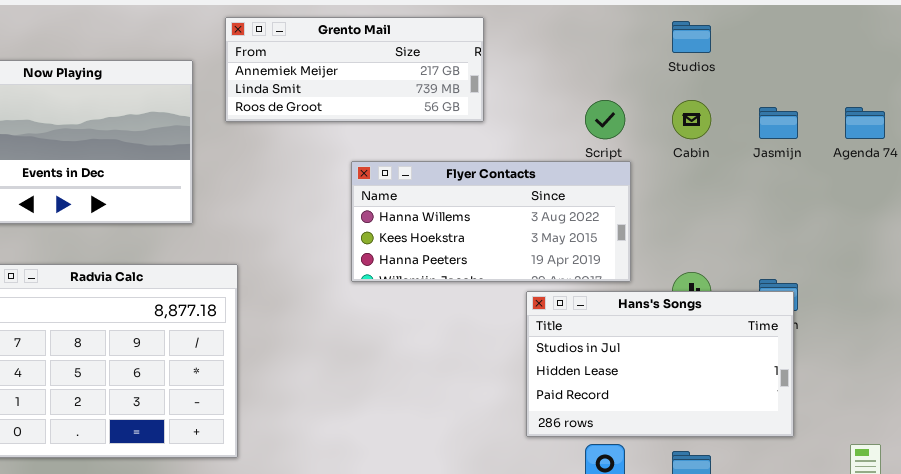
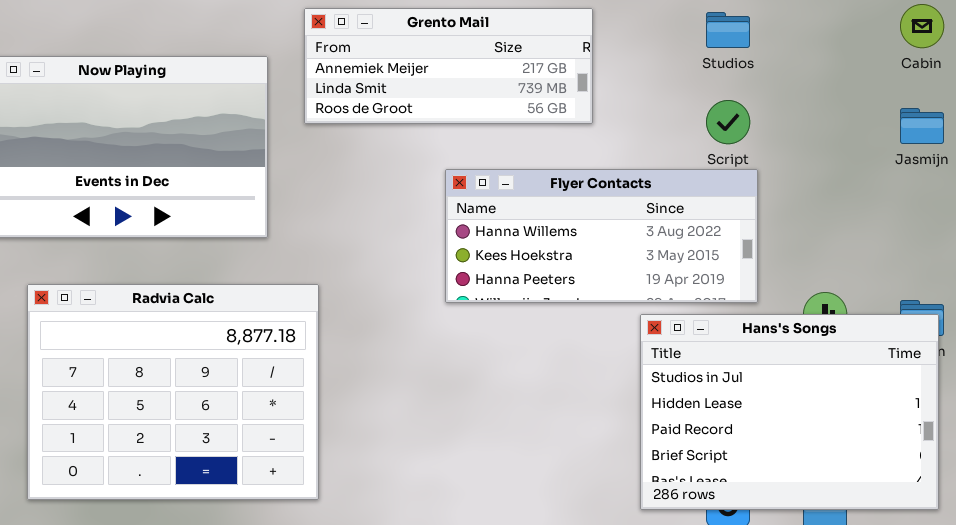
Studios: [672,21,711,53] -> [706,12,750,48], moved
Cabin: [672,100,711,139] -> [900,4,944,48], moved
Hans's Songs: [526,291,794,437] -> [640,314,939,510], resized

